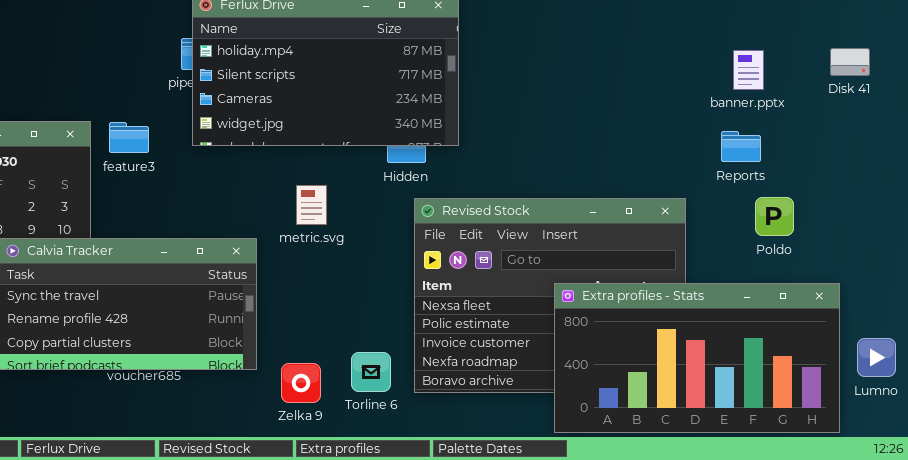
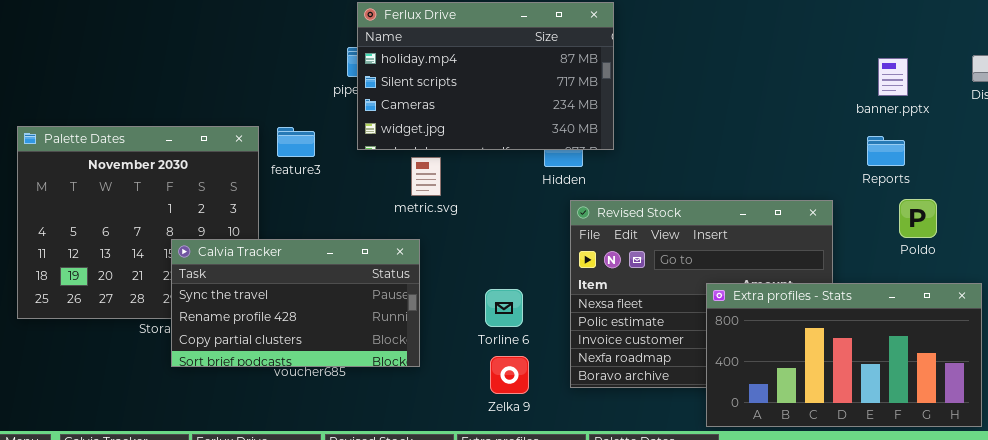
metric.svg: [296,185,327,225] -> [411,157,441,196], moved
Torline 6: [351,352,391,392] -> [485,289,523,327], moved
Zelka 9: [281,363,321,403] -> [490,356,529,394], moved

